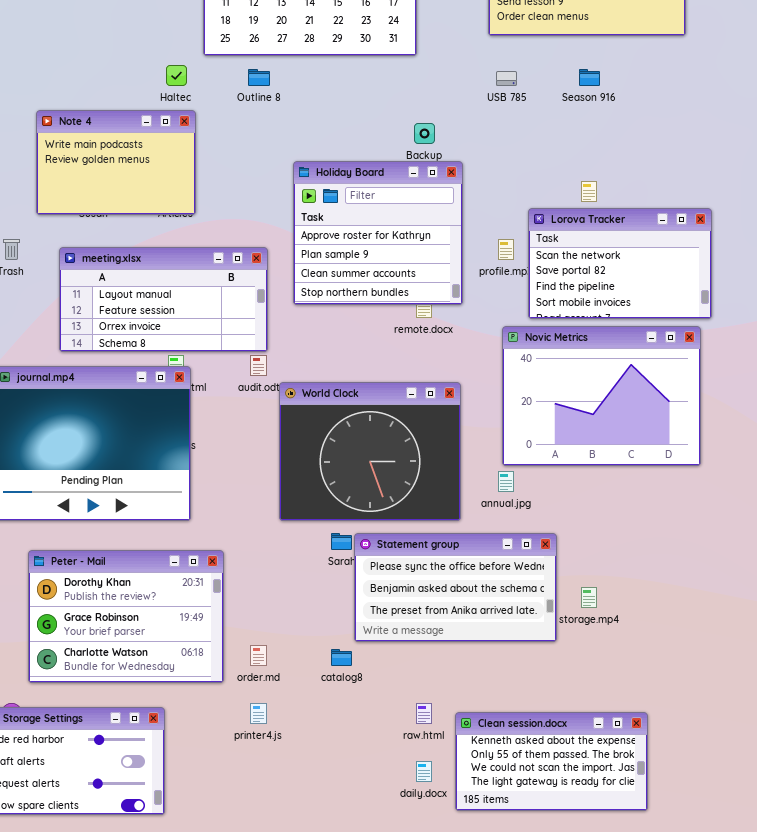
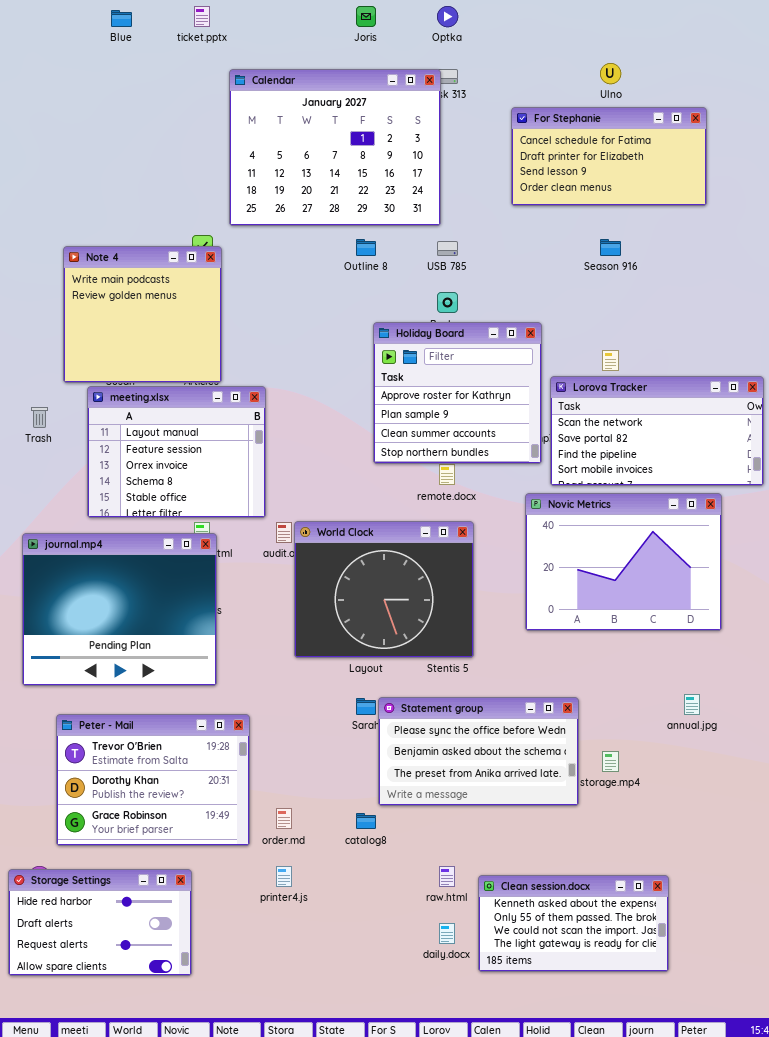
Outline 8: [248,69,270,86] -> [356,239,376,256], moved
USB 785: [496,71,517,86] -> [437,241,458,256], moved
Note 4: [36,110,196,215] -> [63,246,222,383], resized
Holiday Board: [293,161,463,305] -> [373,322,542,464], moved
Lorova Tracker: [528,208,712,319] -> [550,376,764,486], resized
meeting.xlsx: [59,247,268,352] -> [87,386,266,518], resized
World Clock: [279,382,461,521] -> [294,521,474,658], moved
annual.jpg: [498,471,514,492] -> [684,694,700,715], moved
Peter - Mail: [28,550,224,683] -> [56,714,250,846], scrolled up 1 row

